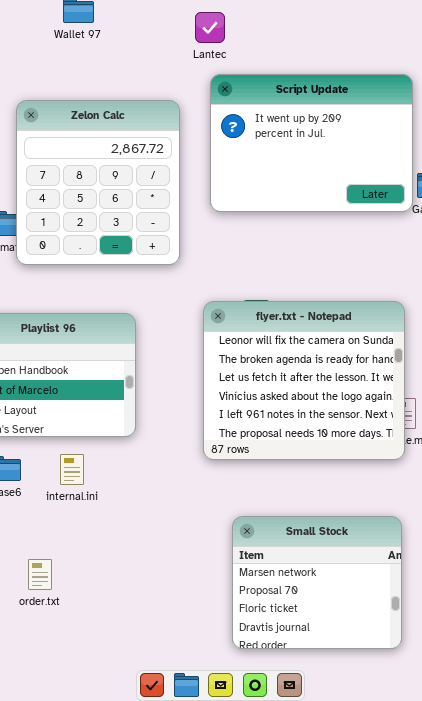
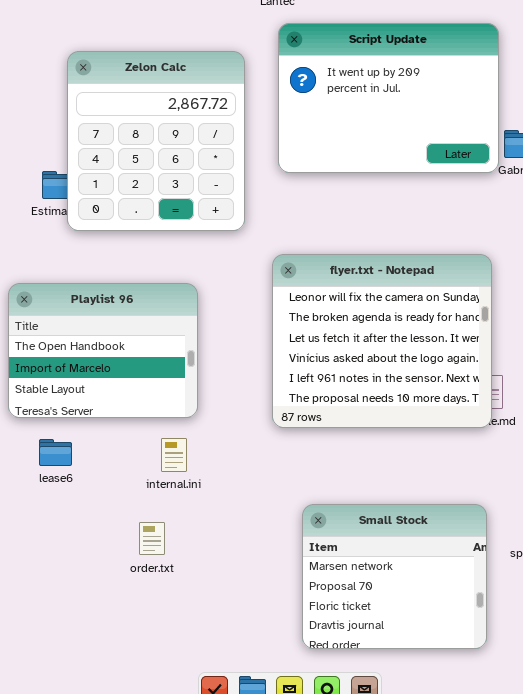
flyer.txt - Notepad: [203,301,405,460] -> [272,254,492,428], moved
internal.ini: [60,454,84,485] -> [161,438,187,472], moved
order.txt: [28,559,52,590] -> [139,522,165,555], moved

